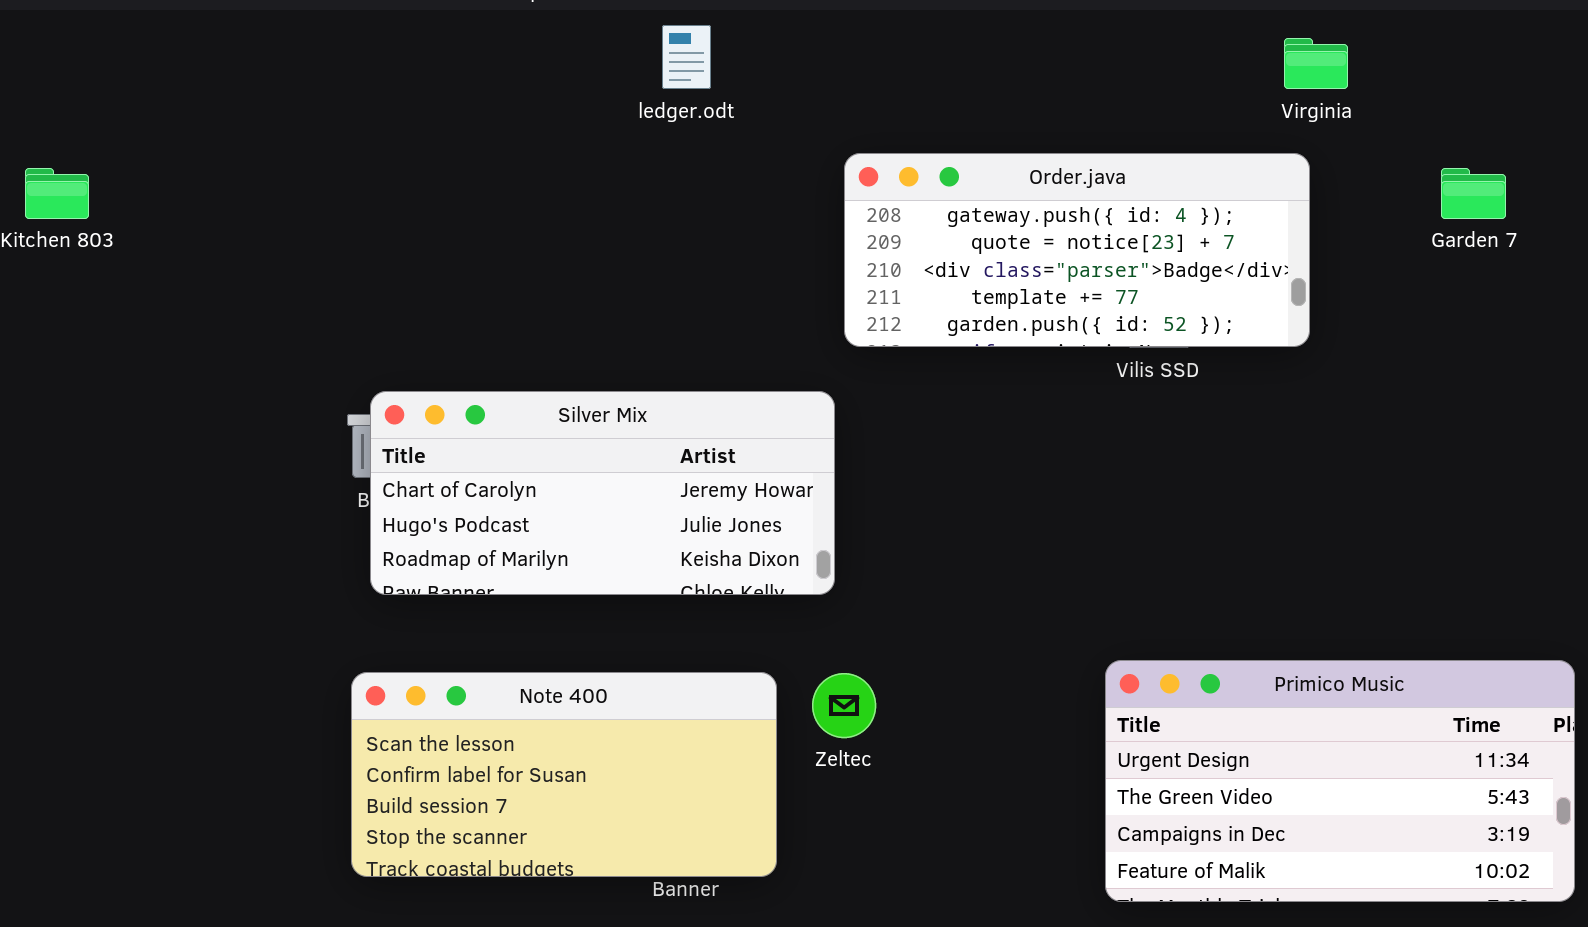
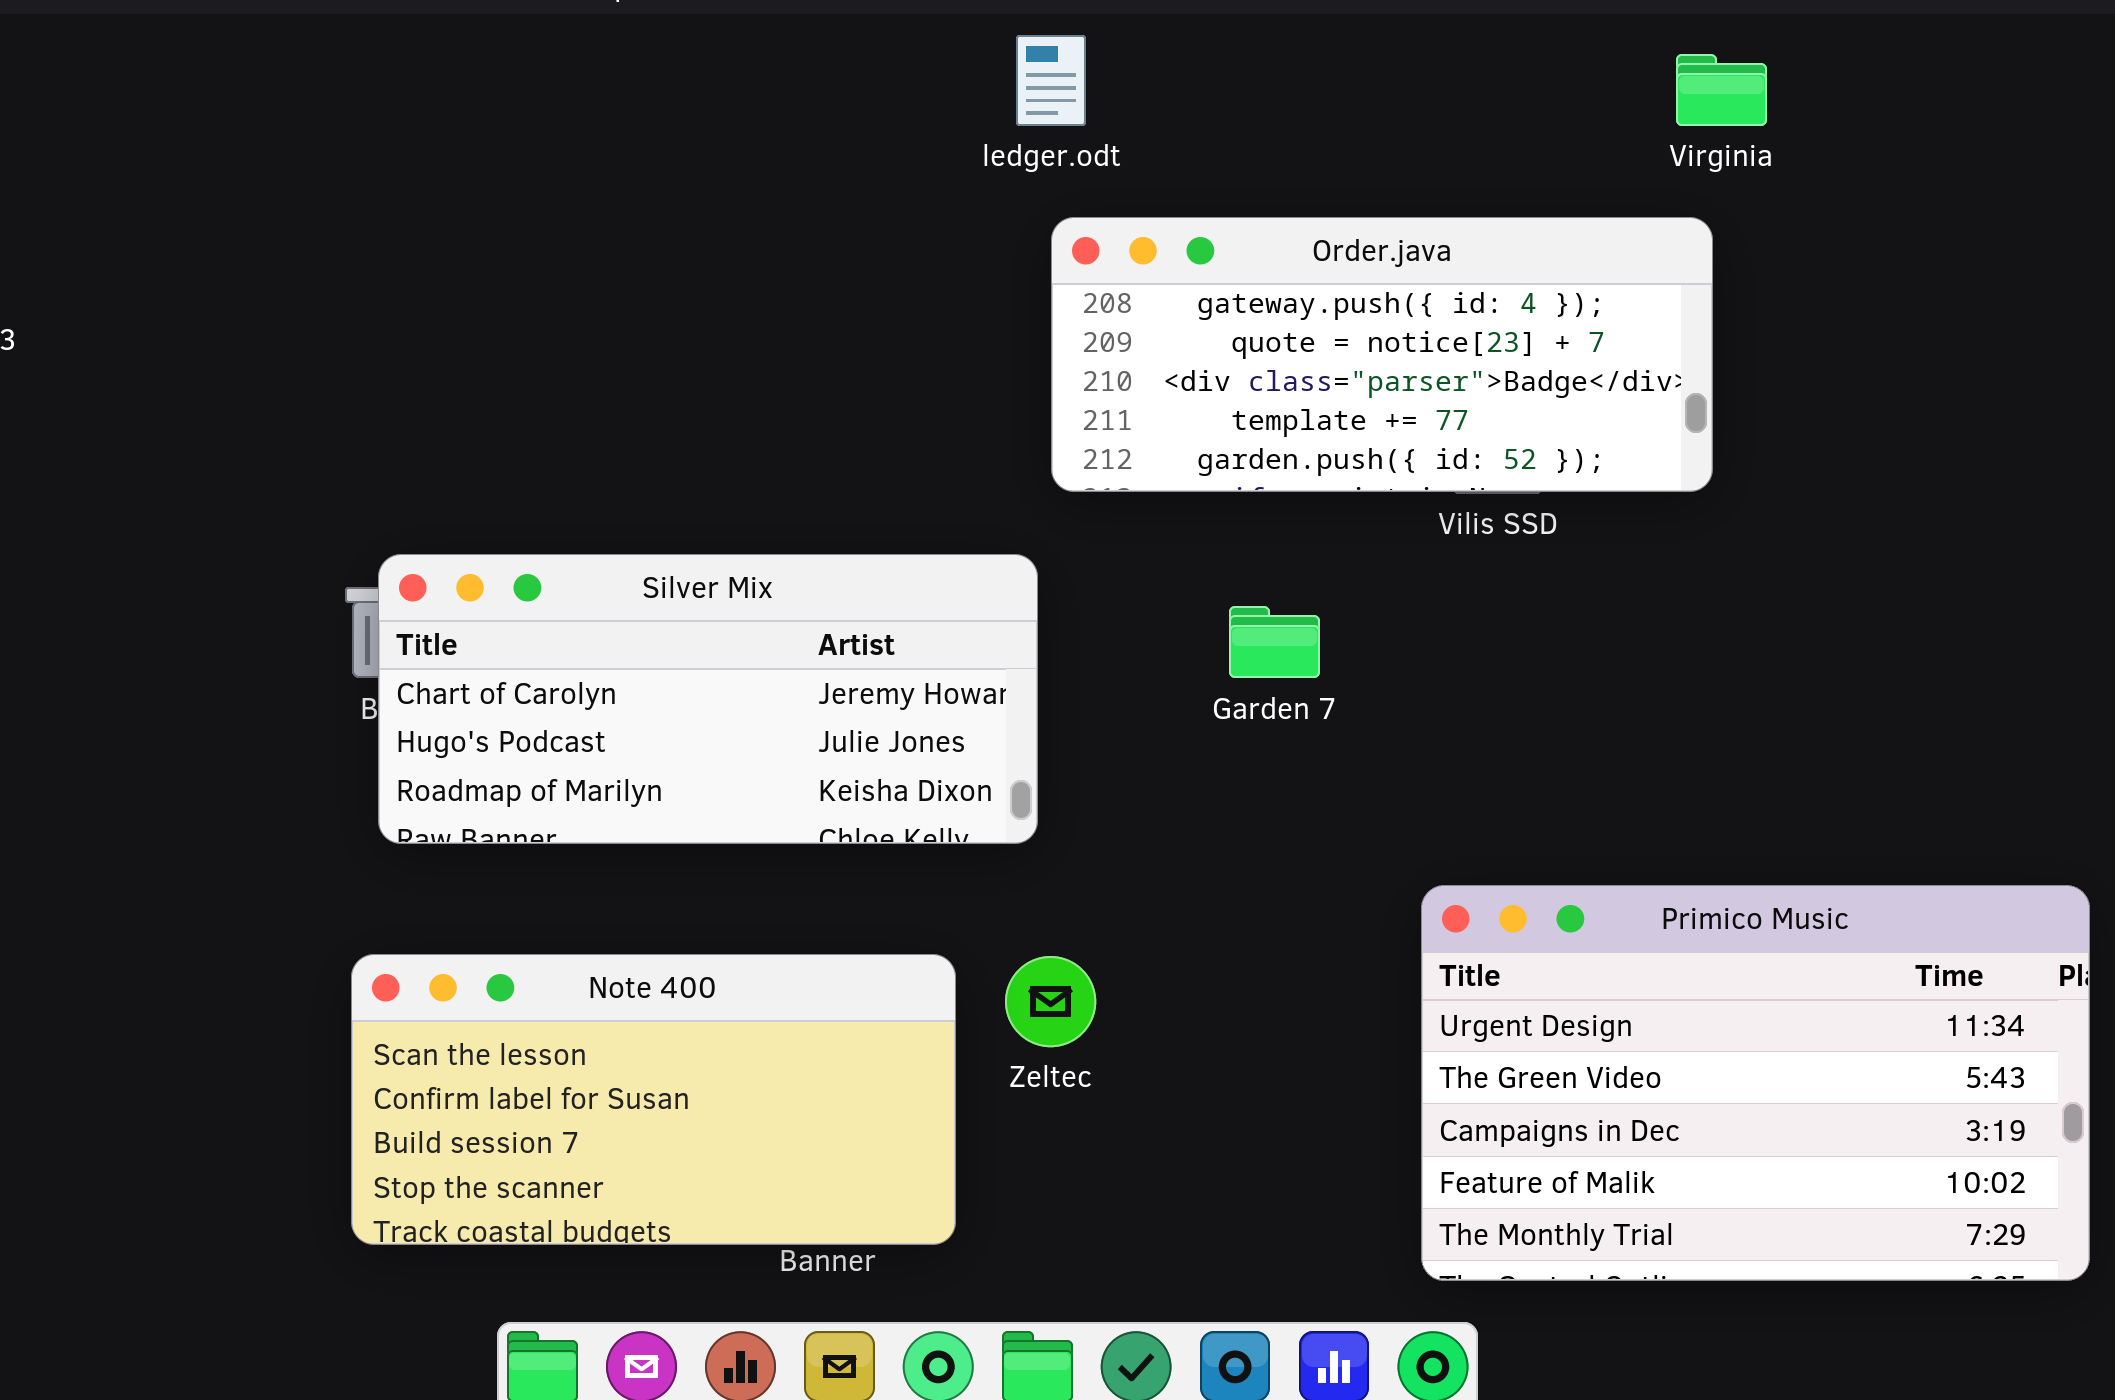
ledger.odt: [662,25,711,89] -> [1016,35,1086,126], moved
Garden 7: [1441,168,1506,219] -> [1229,606,1320,678], moved
Primico Music: [1105,660,1575,902] -> [1421,885,2090,1281], resized

